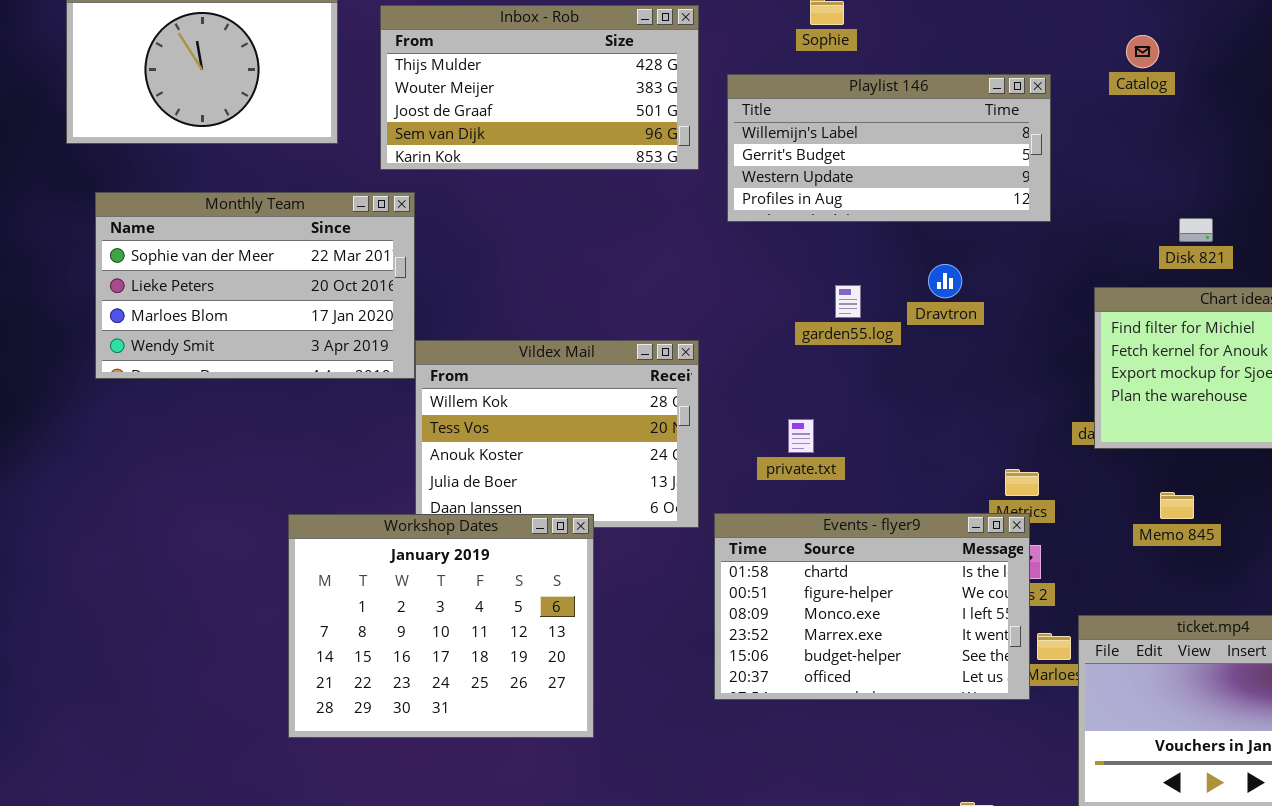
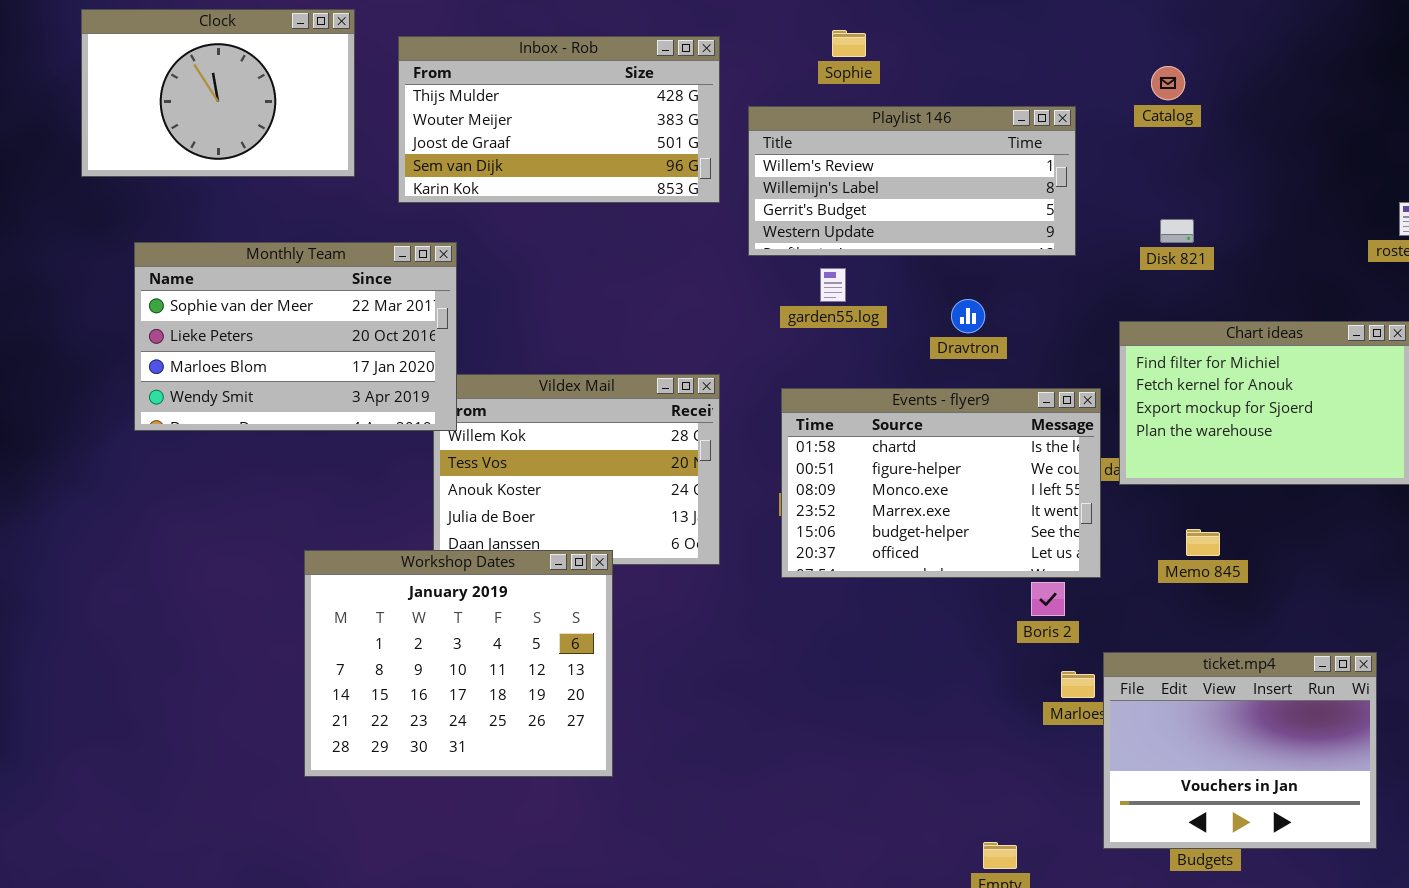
Playlist 146: [727,74,1051,222] -> [748,106,1076,256], scrolled up 1 row
Monthly Team: [95,192,415,379] -> [134,242,457,431], moved
Disk 821: [1179,218,1213,242] -> [1160,219,1194,243], moved
garden55.log: [835,285,861,318] -> [820,268,846,302], moved
Events - flyer9: [714,513,1030,700] -> [781,388,1101,578], moved

